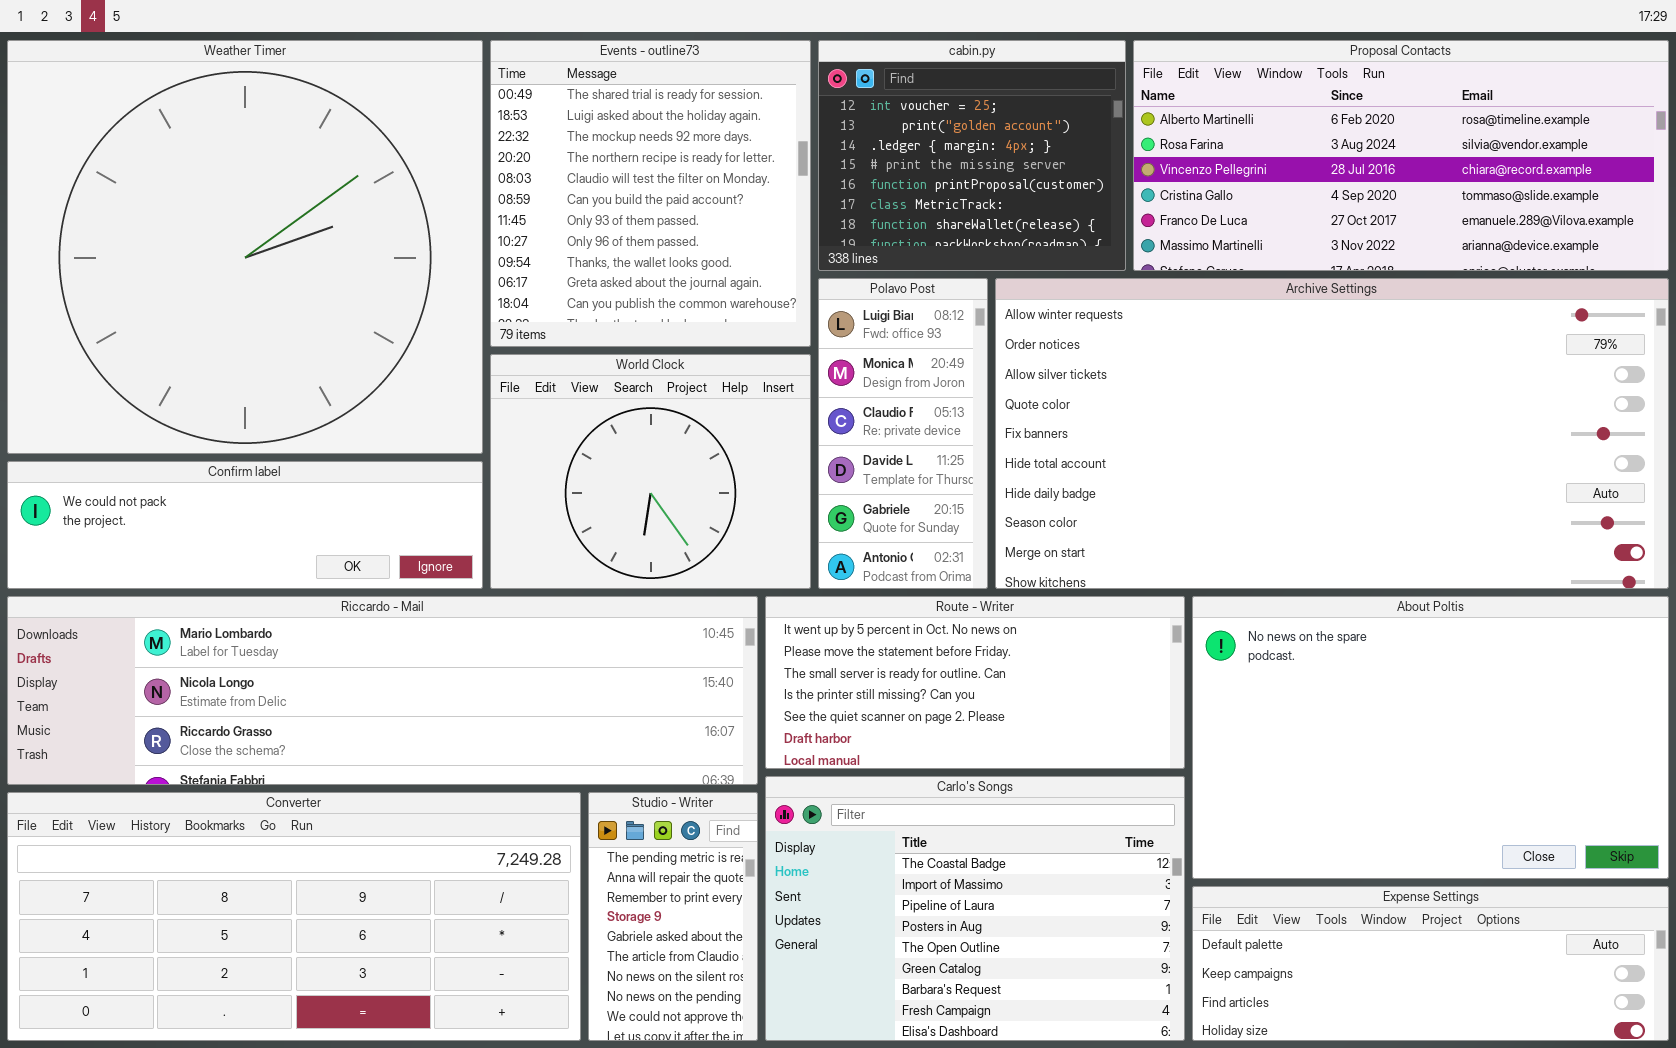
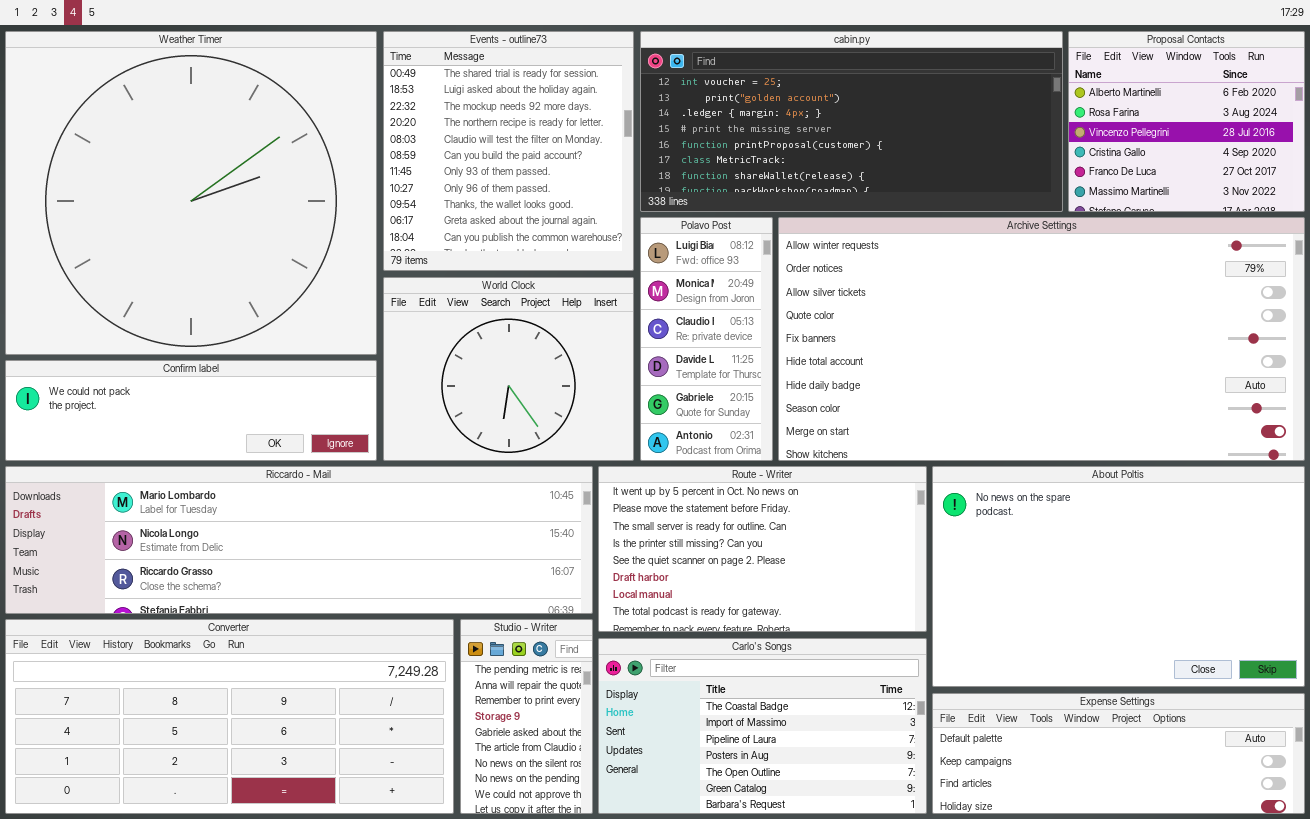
cabin.py: [818,40,1126,271] -> [640,31,1063,212], resized
Proposal Contacts: [1133,40,1669,271] -> [1068,31,1305,212], resized
Route - Writer: [765,596,1185,769] -> [598,466,927,632], resized
Carlo's Songs: [765,776,1185,1041] -> [598,638,927,814], resized

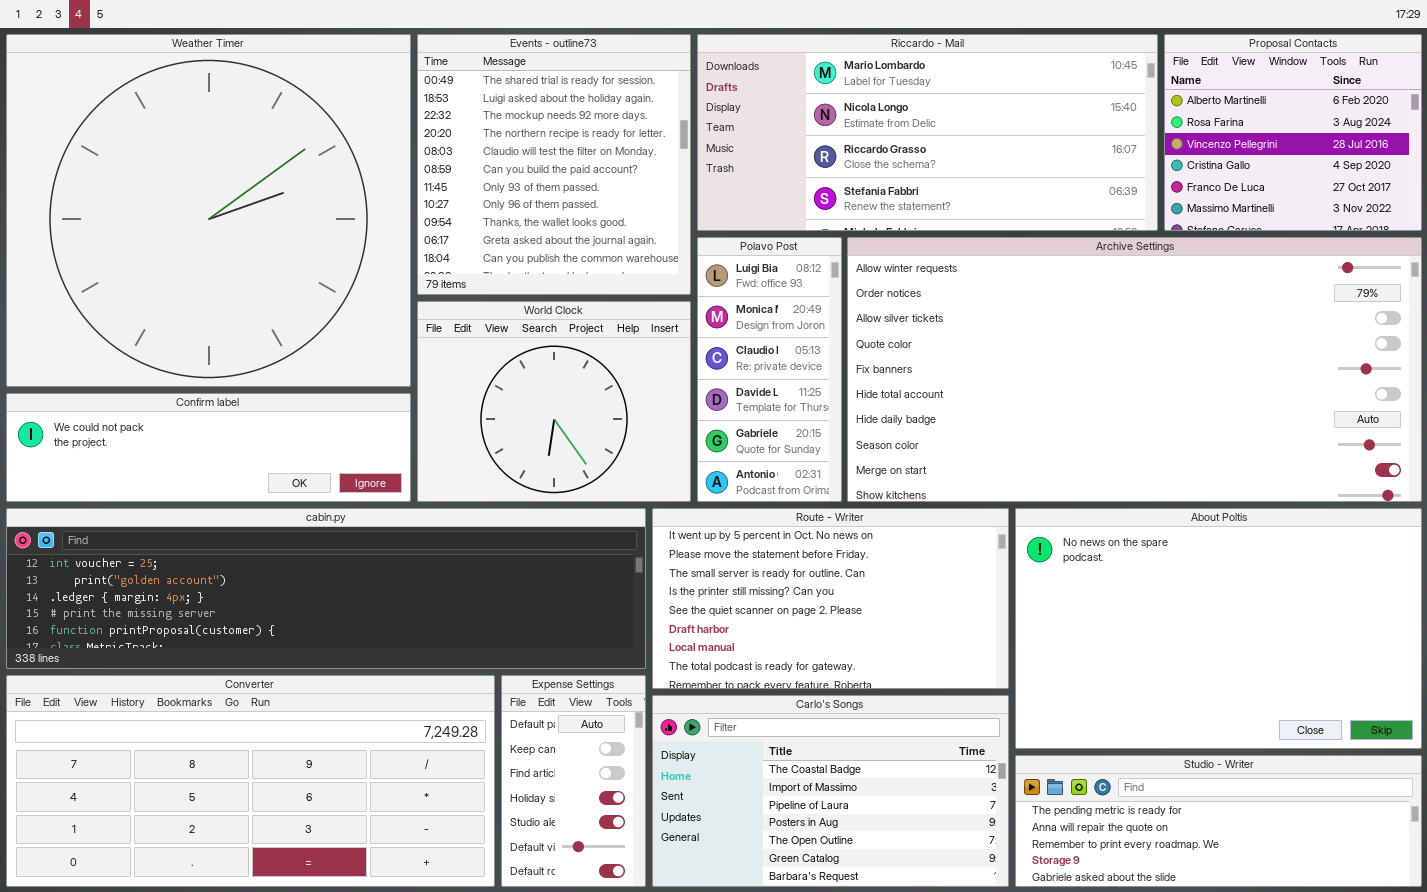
cabin.py: [640,31,1063,212] -> [6,508,646,669], moved, resized
Riccardo - Mail: [5,466,593,614] -> [697,34,1158,231], moved, resized
Studio - Writer: [460,619,593,814] -> [1015,755,1422,887], moved, resized
Expense Settings: [932,693,1305,814] -> [501,675,646,887], moved, resized

